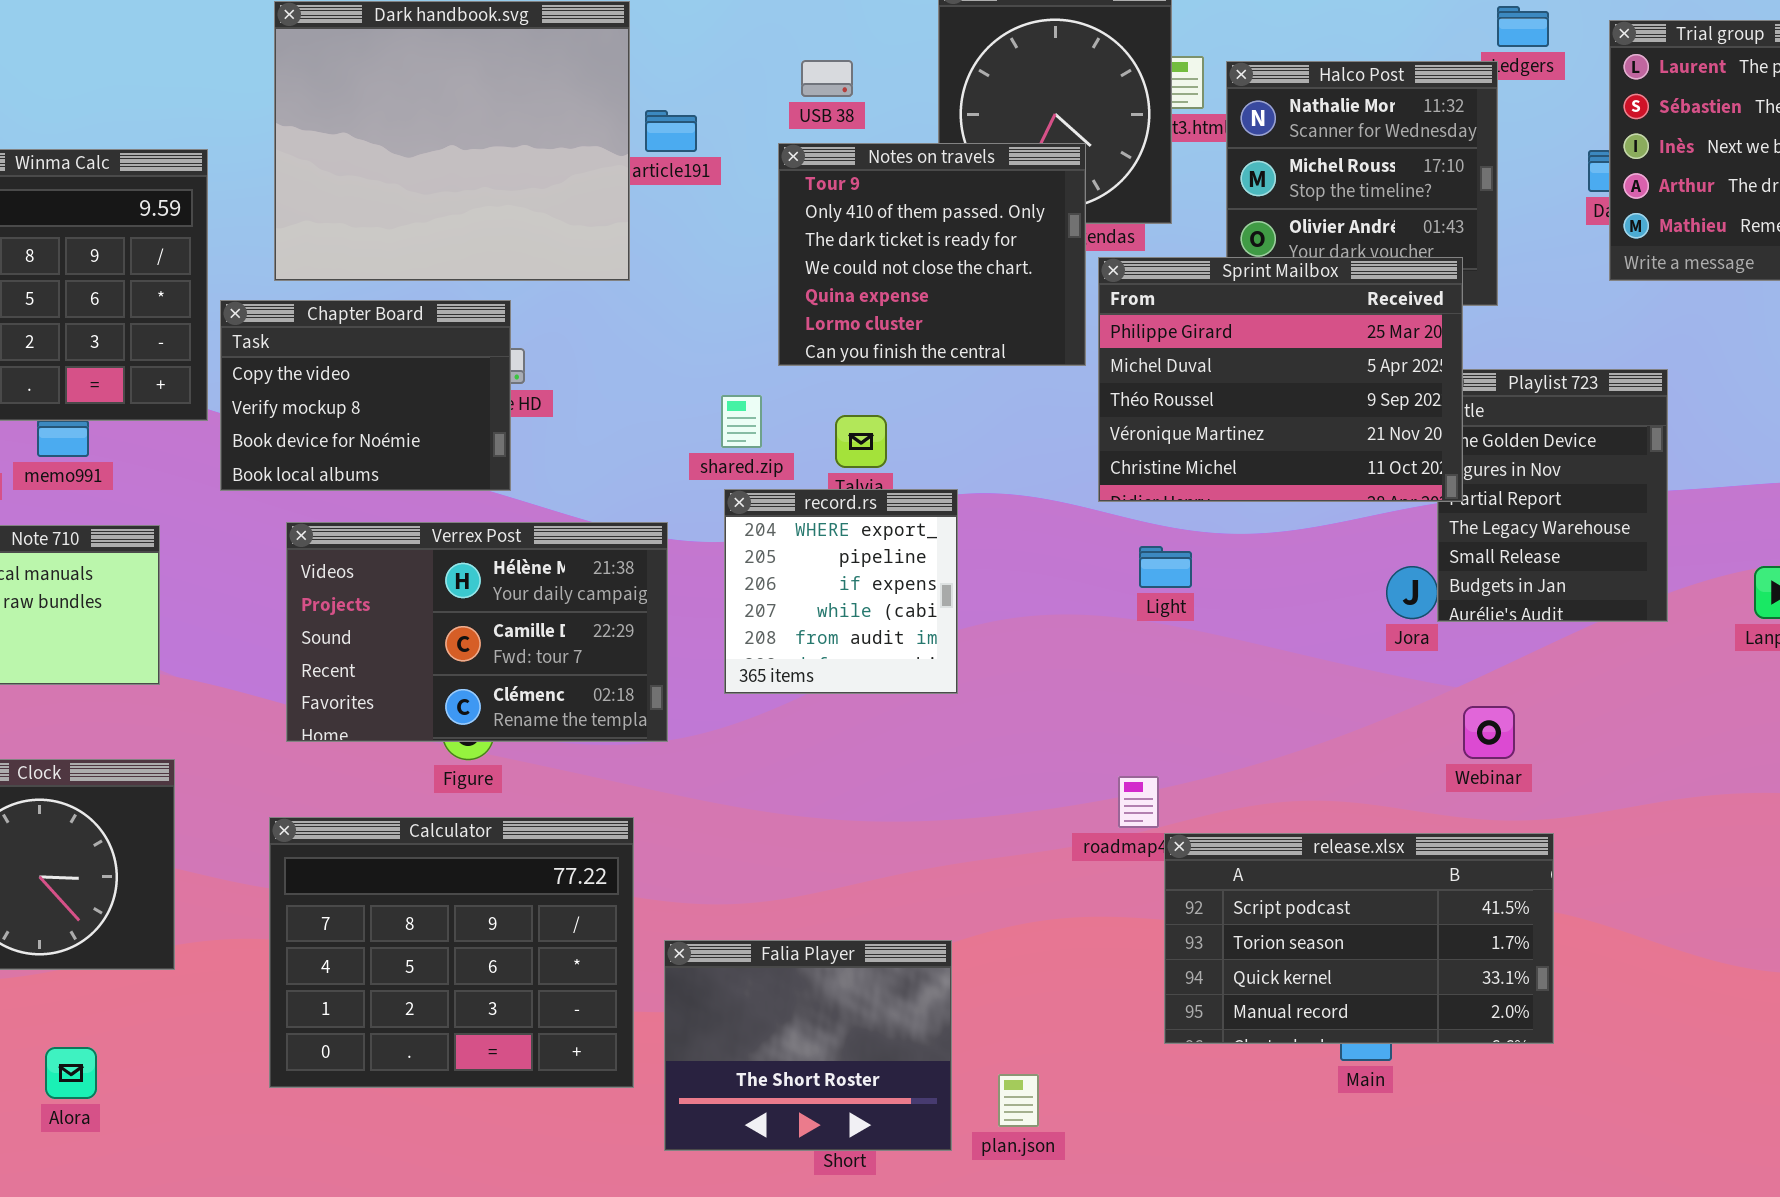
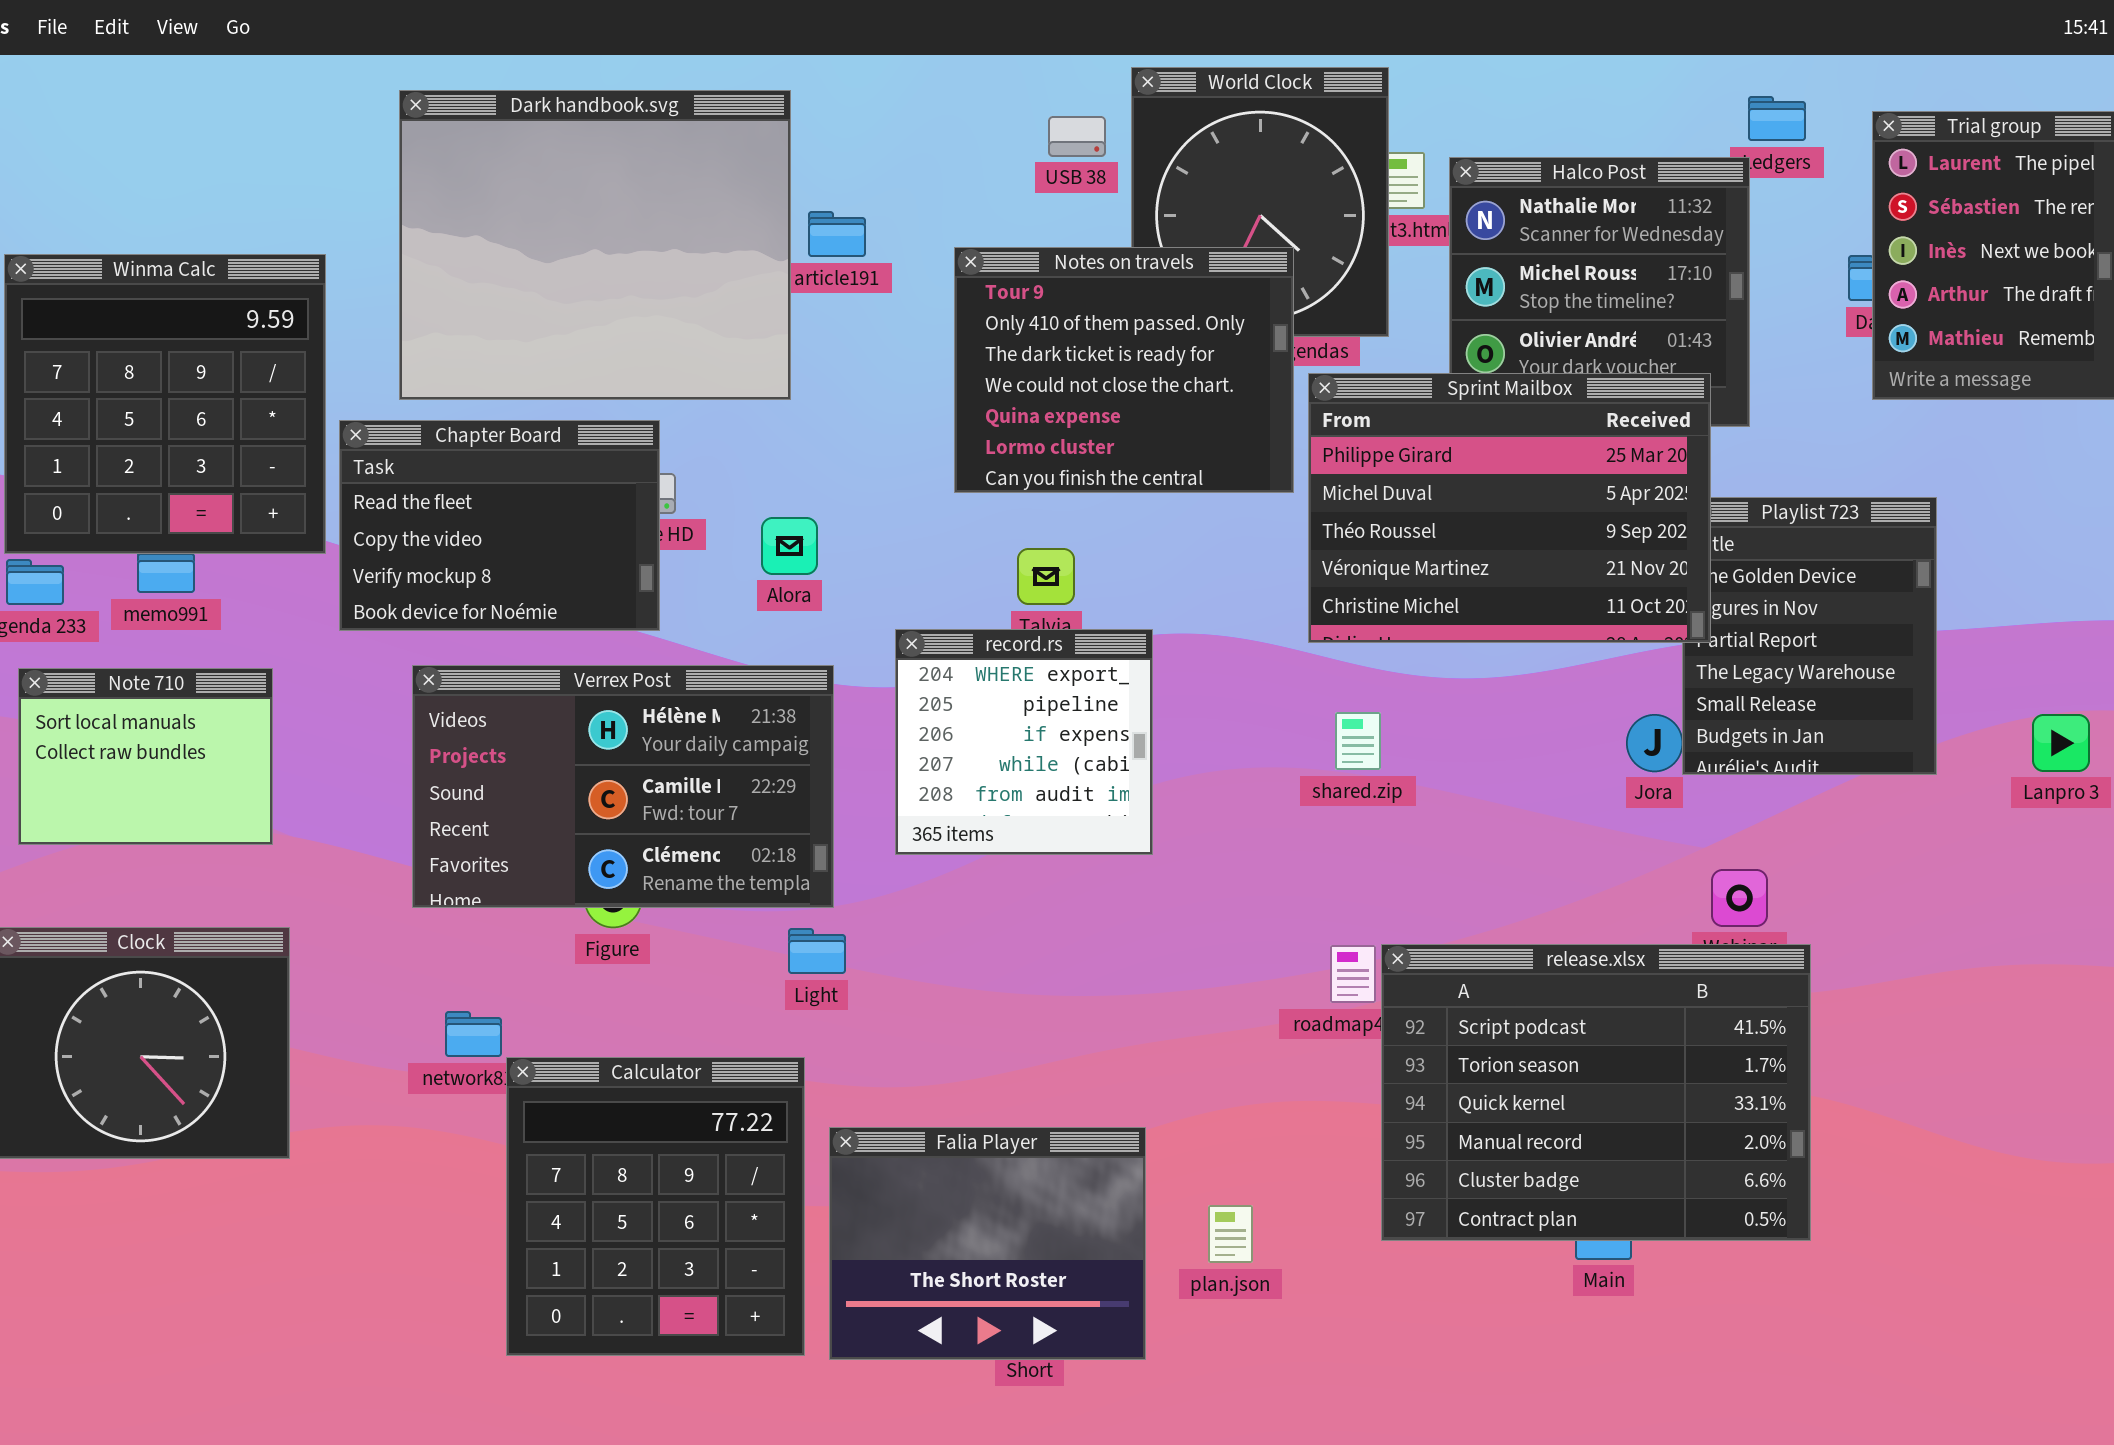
USB 38: [801,60,853,97] -> [1048,116,1106,157], moved
Chapter Board: [220,300,511,491] -> [339,420,660,631], scrolled up 1 row
shared.zip: [721,395,762,448] -> [1335,712,1381,770], moved
Light: [1139,546,1192,588] -> [788,928,846,974], moved
Calculator: [269,817,634,1088] -> [506,1057,805,1356], moved, resized
release.xlsx: [1164,833,1554,1044] -> [1381,944,1811,1241], resized
Alora: [45,1047,97,1099] -> [761,517,818,575], moved
plan.json: [998,1074,1039,1127] -> [1208,1205,1253,1263], moved

